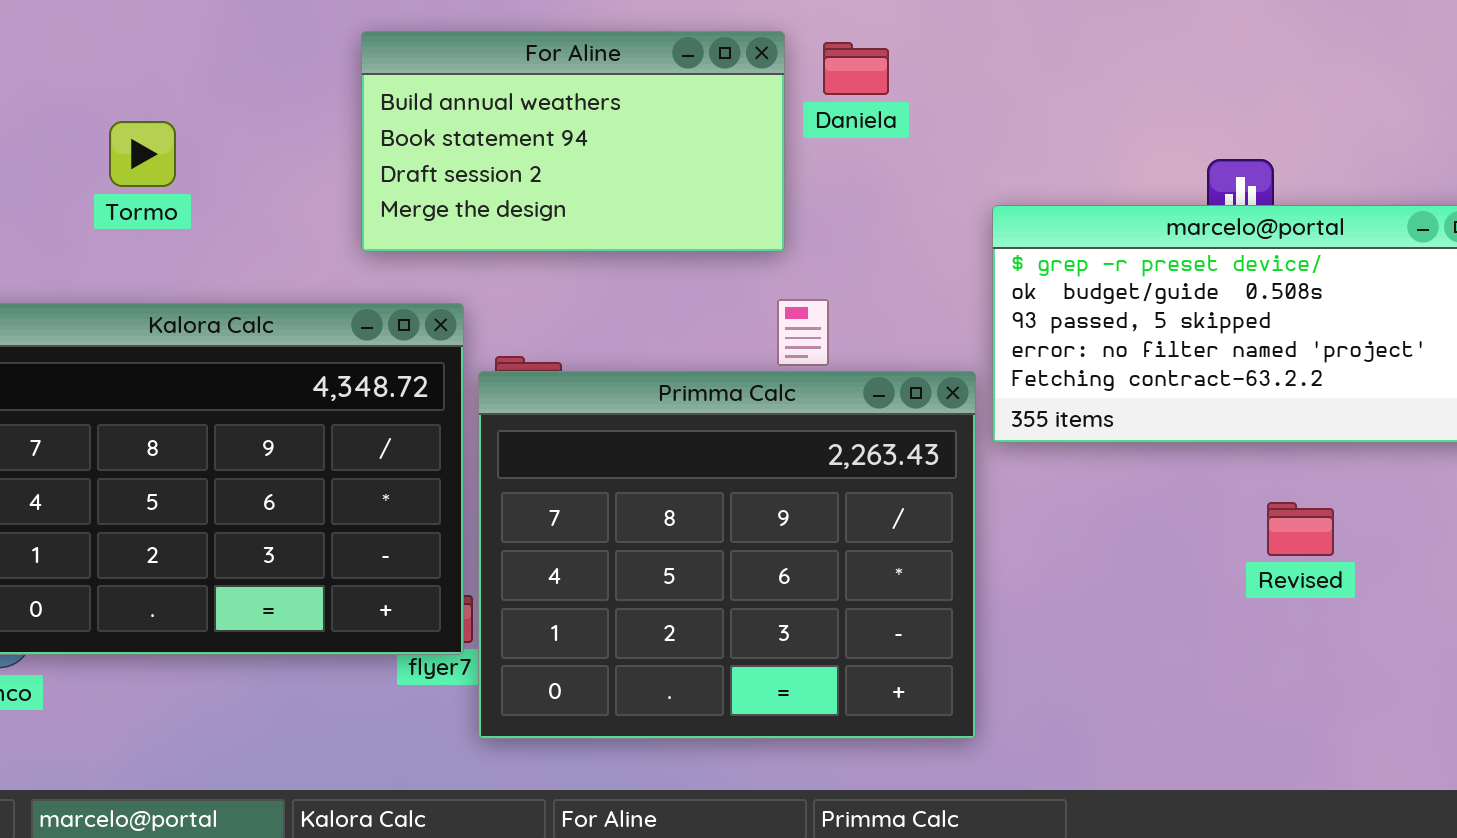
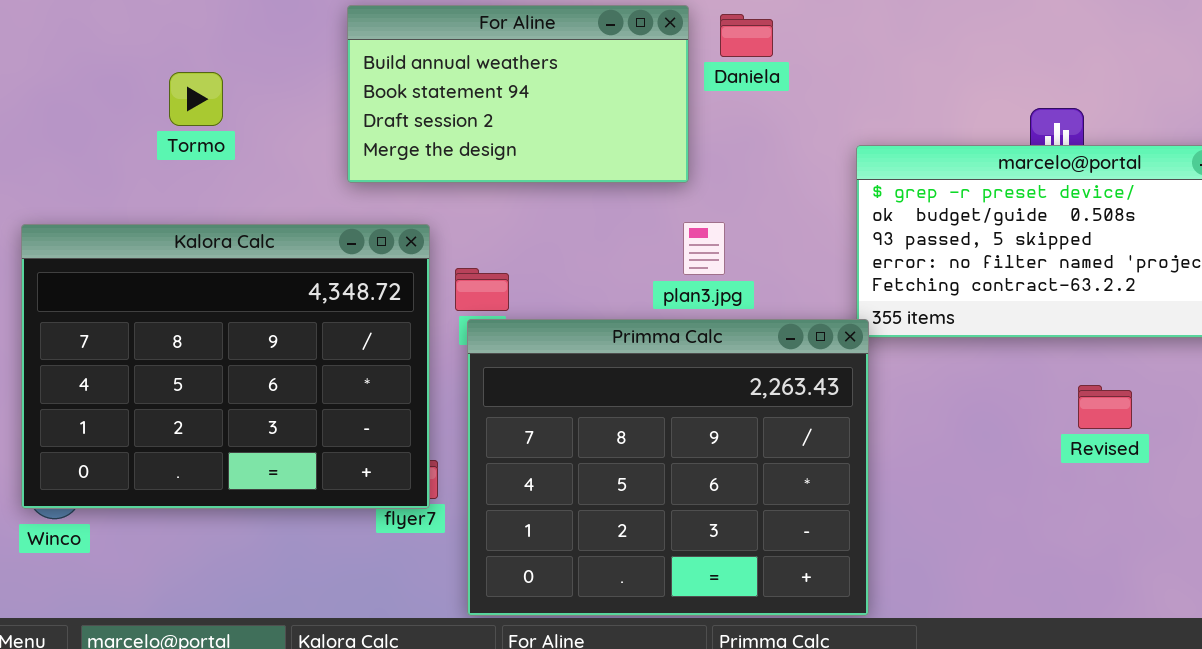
Tormo: [109,121,176,187] -> [169,72,223,126], moved
Primma Calc: [478,371,976,739] -> [467,319,869,616], moved

